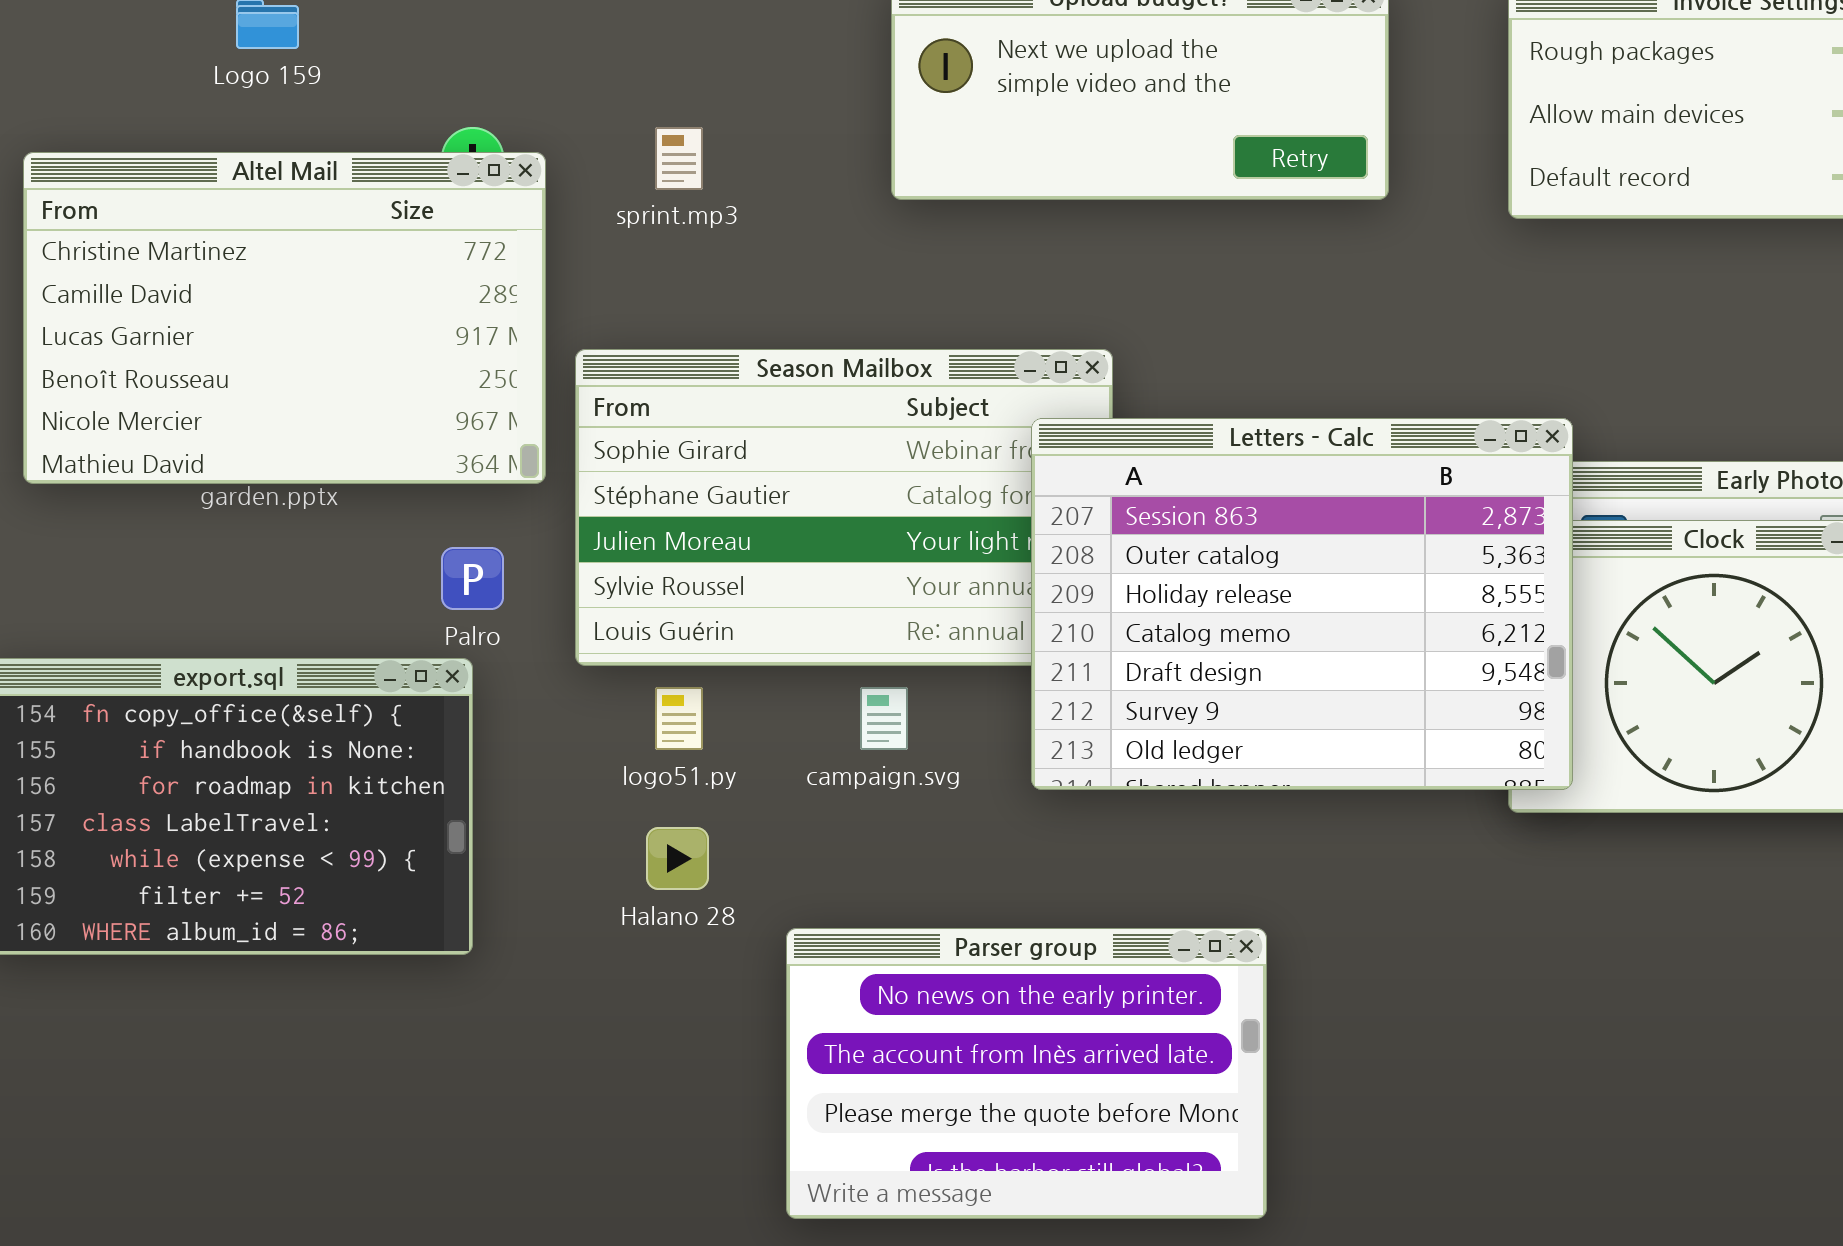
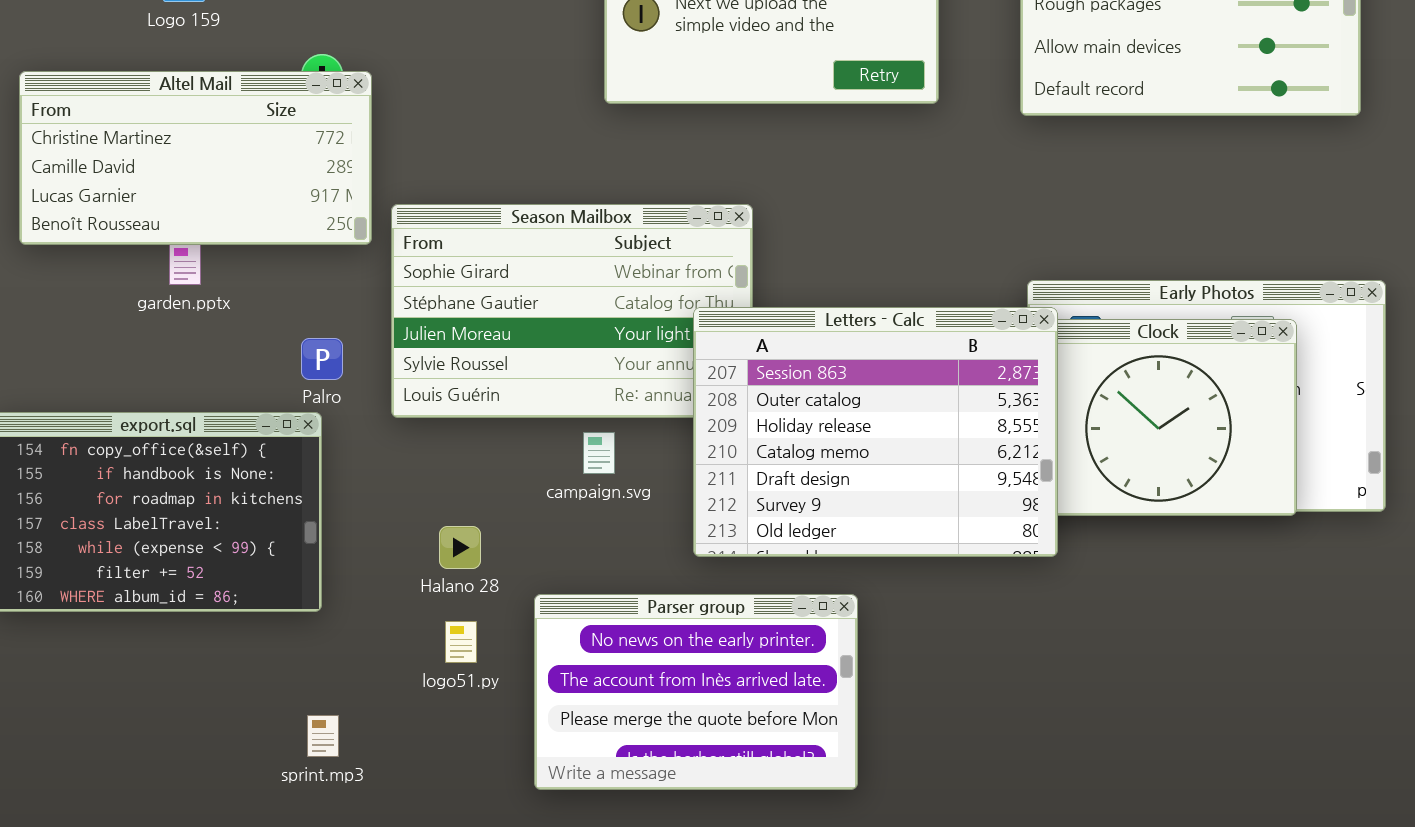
sprint.mp3: [655,127,703,190] -> [307,715,339,757], moved
Altel Mail: [23,152,546,484] -> [19,71,372,245], resized
Letters - Calc: [1031,418,1573,790] -> [693,307,1058,557], moved
logo51.py: [655,687,703,750] -> [445,621,477,663], moved

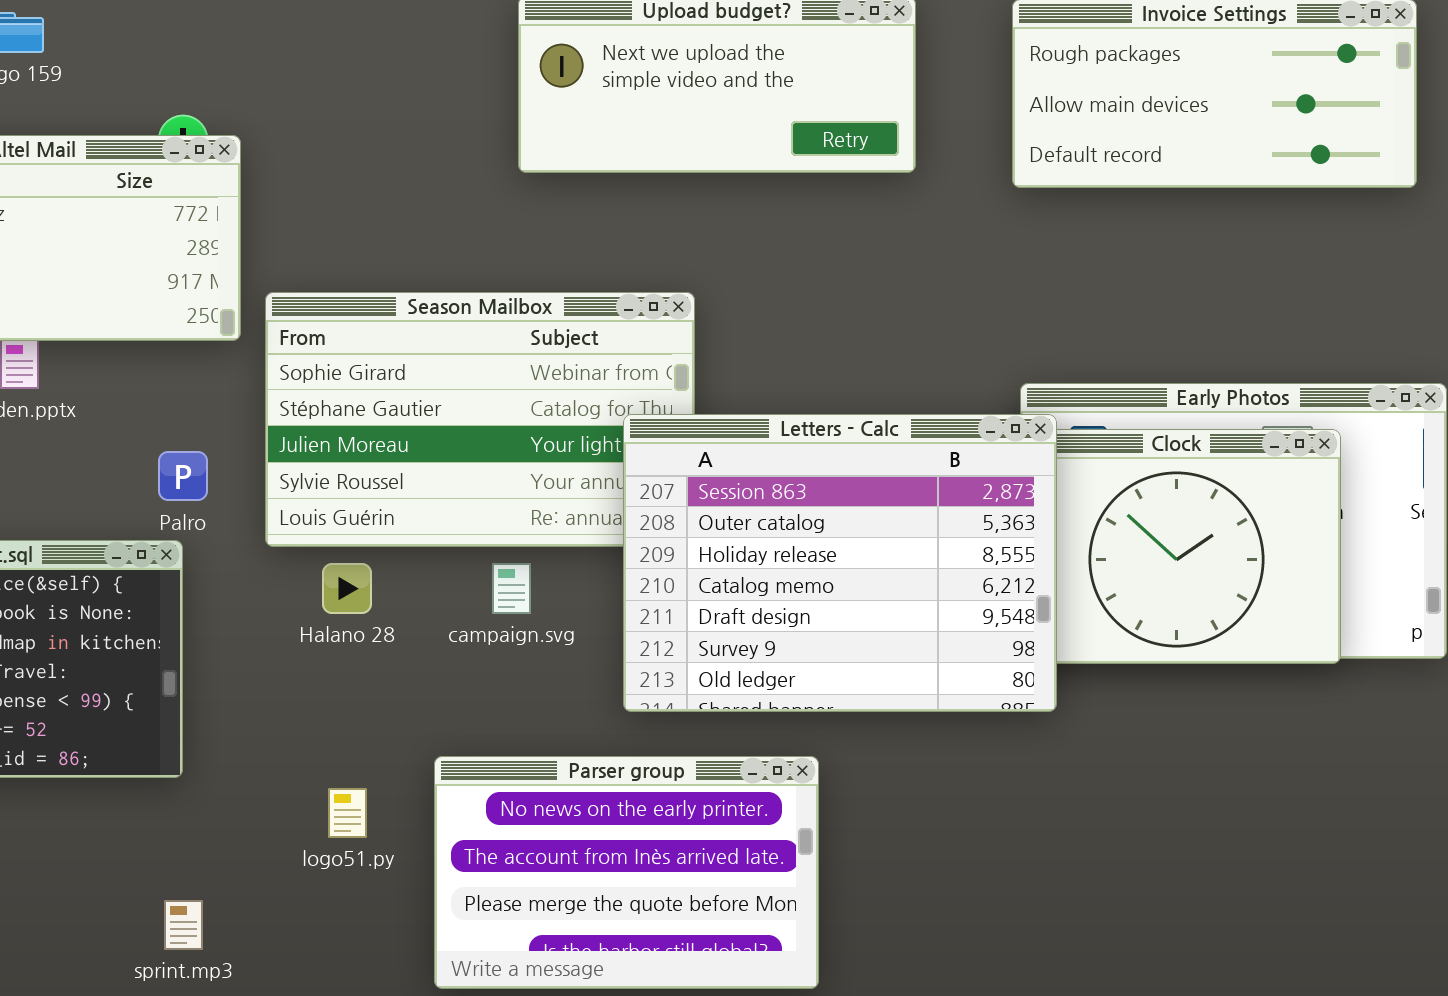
Halano 28: [439,526,481,569] -> [322,563,372,614], moved

